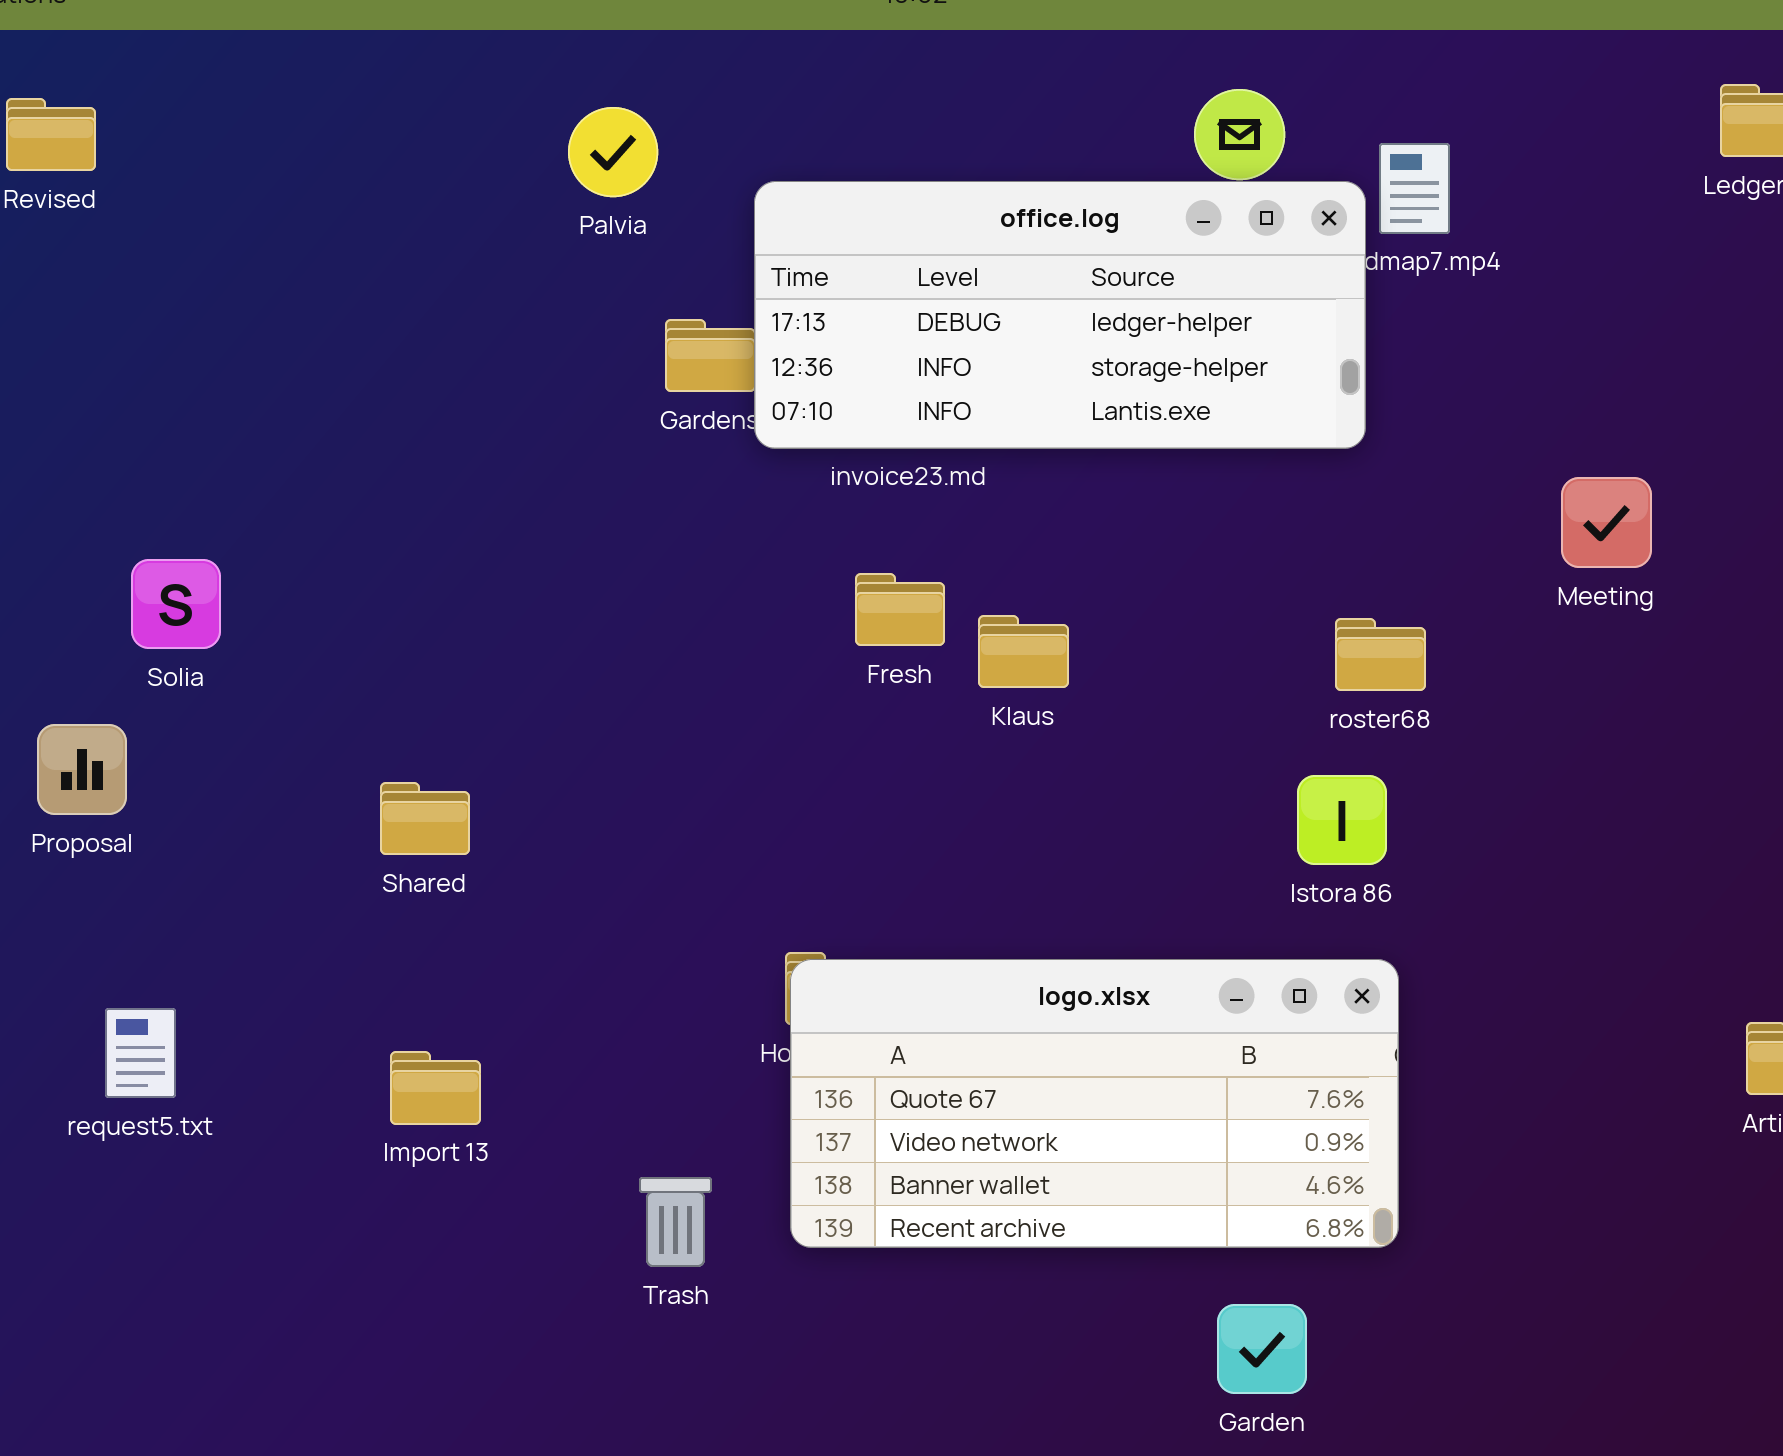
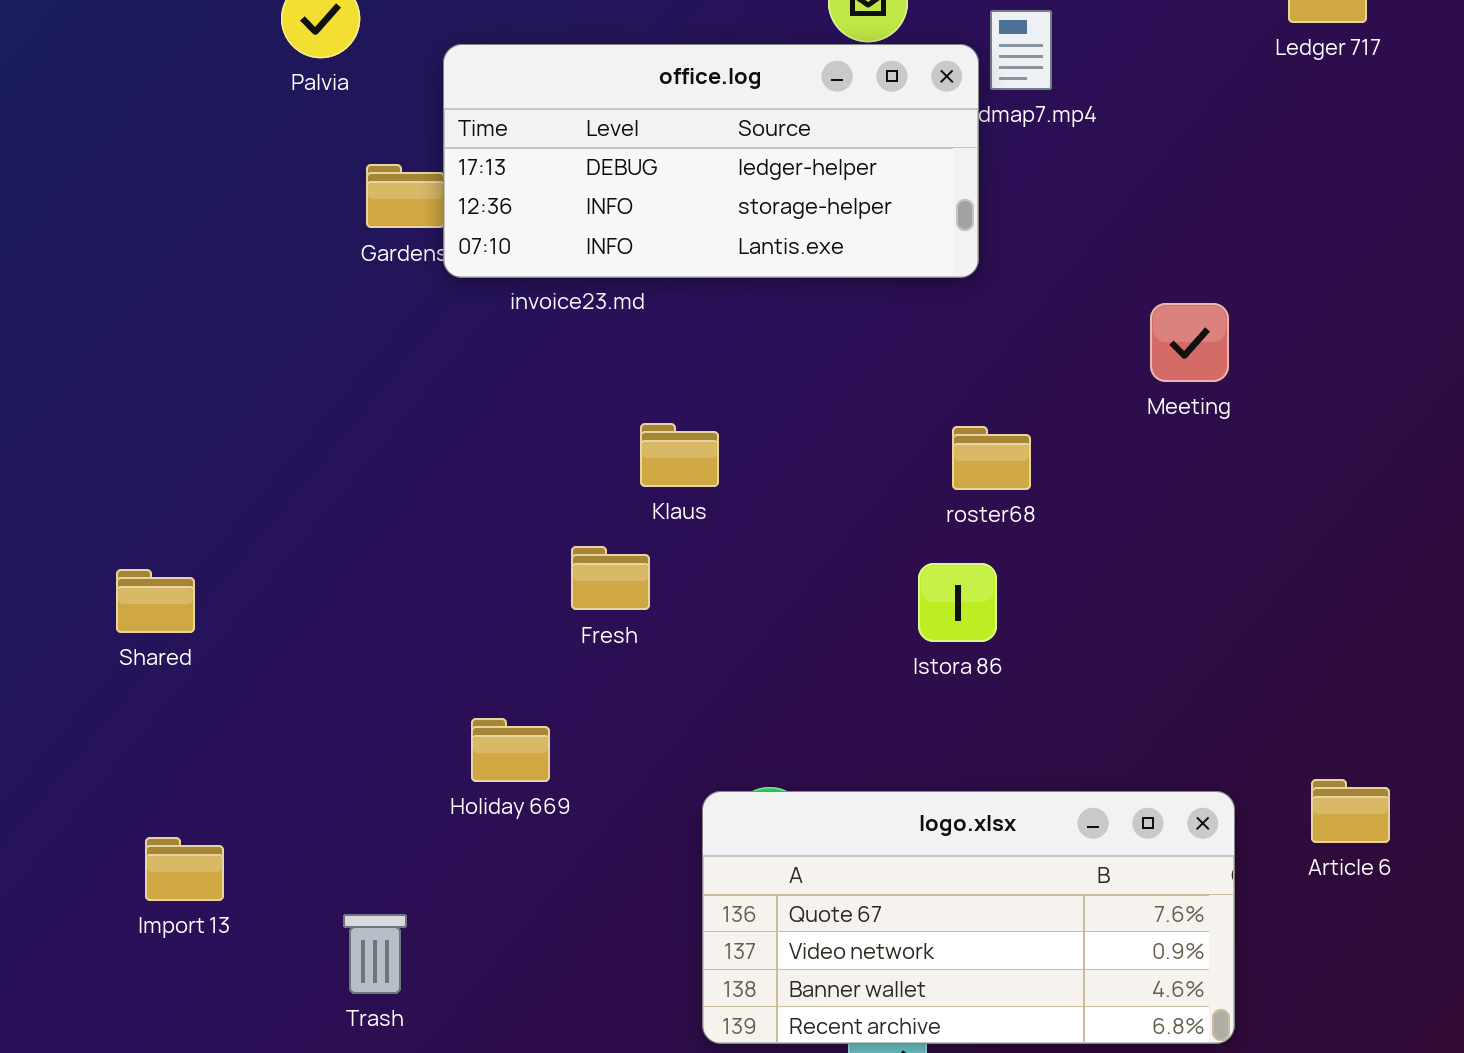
Fresh: [855,573,945,646] -> [571,546,650,610], moved
logo.xlsx: [790,959,1399,1248] -> [702,791,1235,1044], moved
Import 13: [390,1051,481,1125] -> [145,837,224,901], moved

